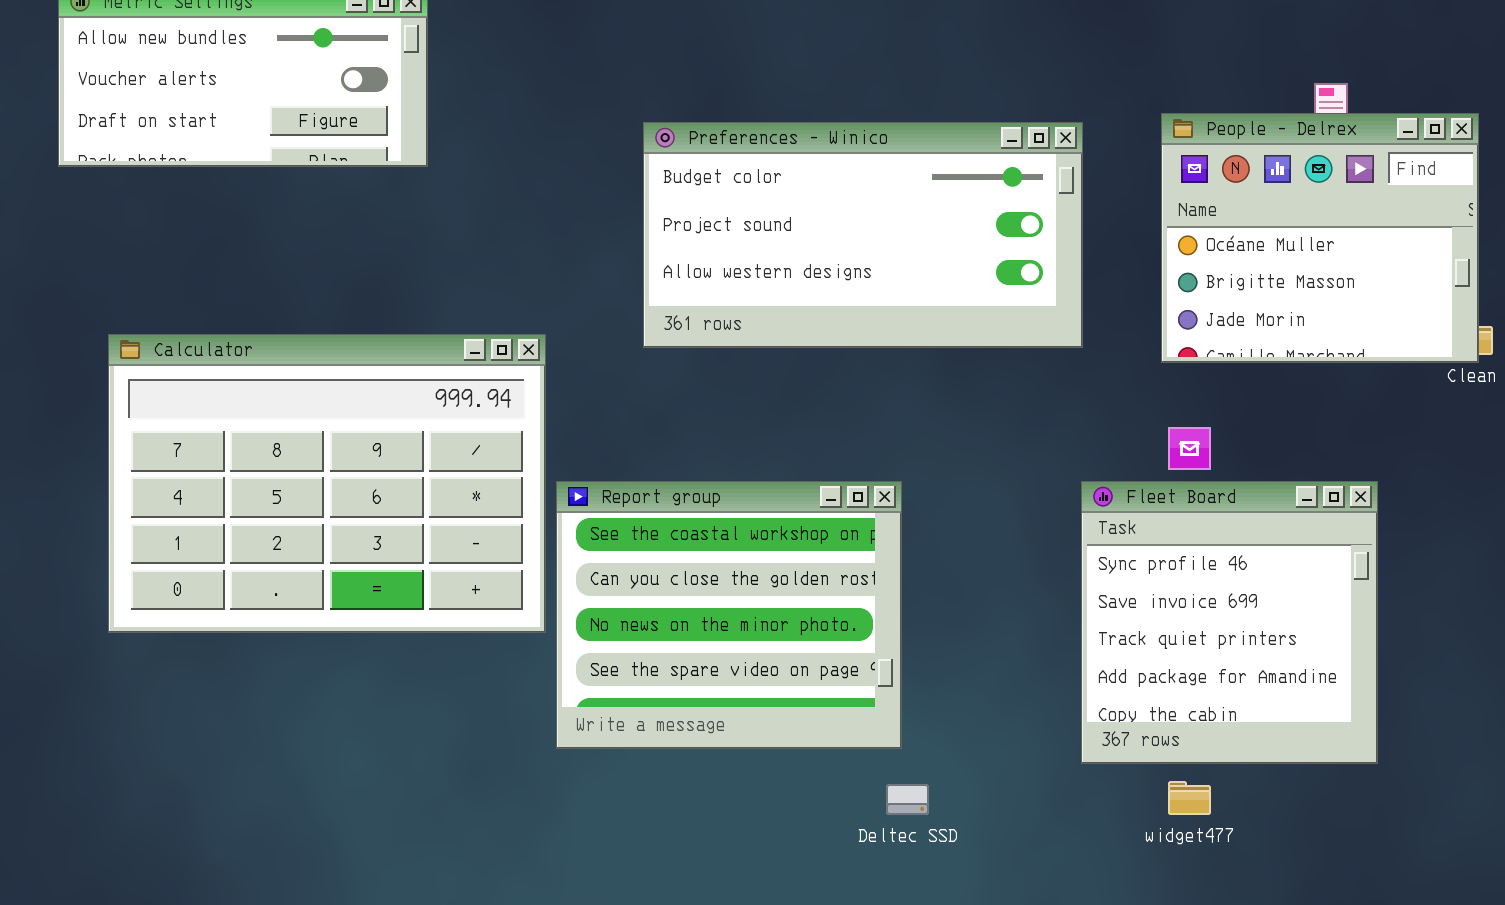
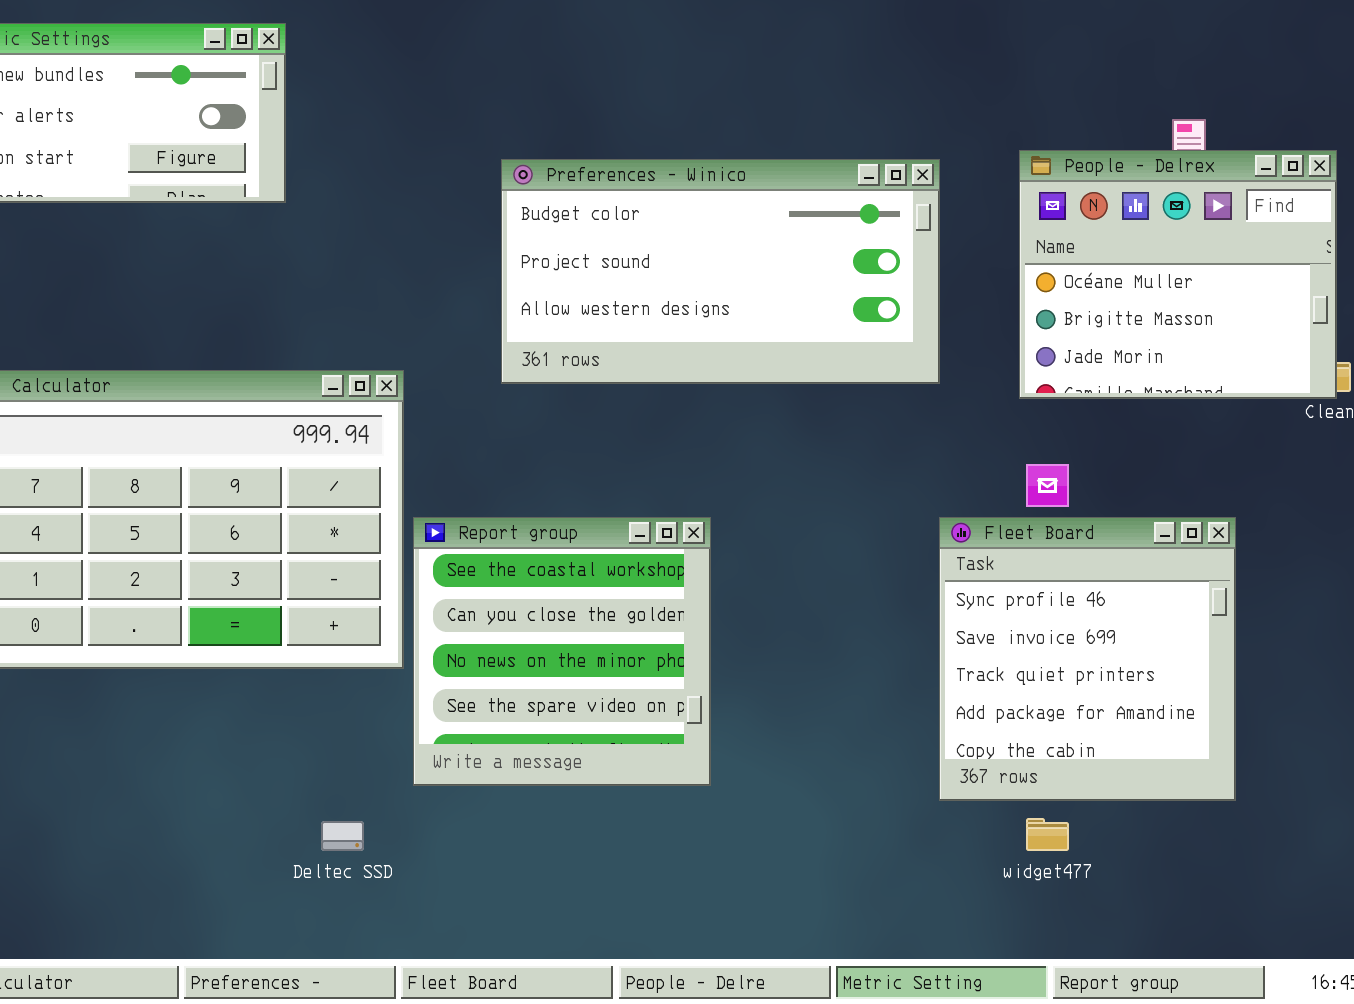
Report group: [556,481,902,749] -> [413,517,711,786], resized
Deltec SSD: [886,784,929,815] -> [321,821,364,851], moved

